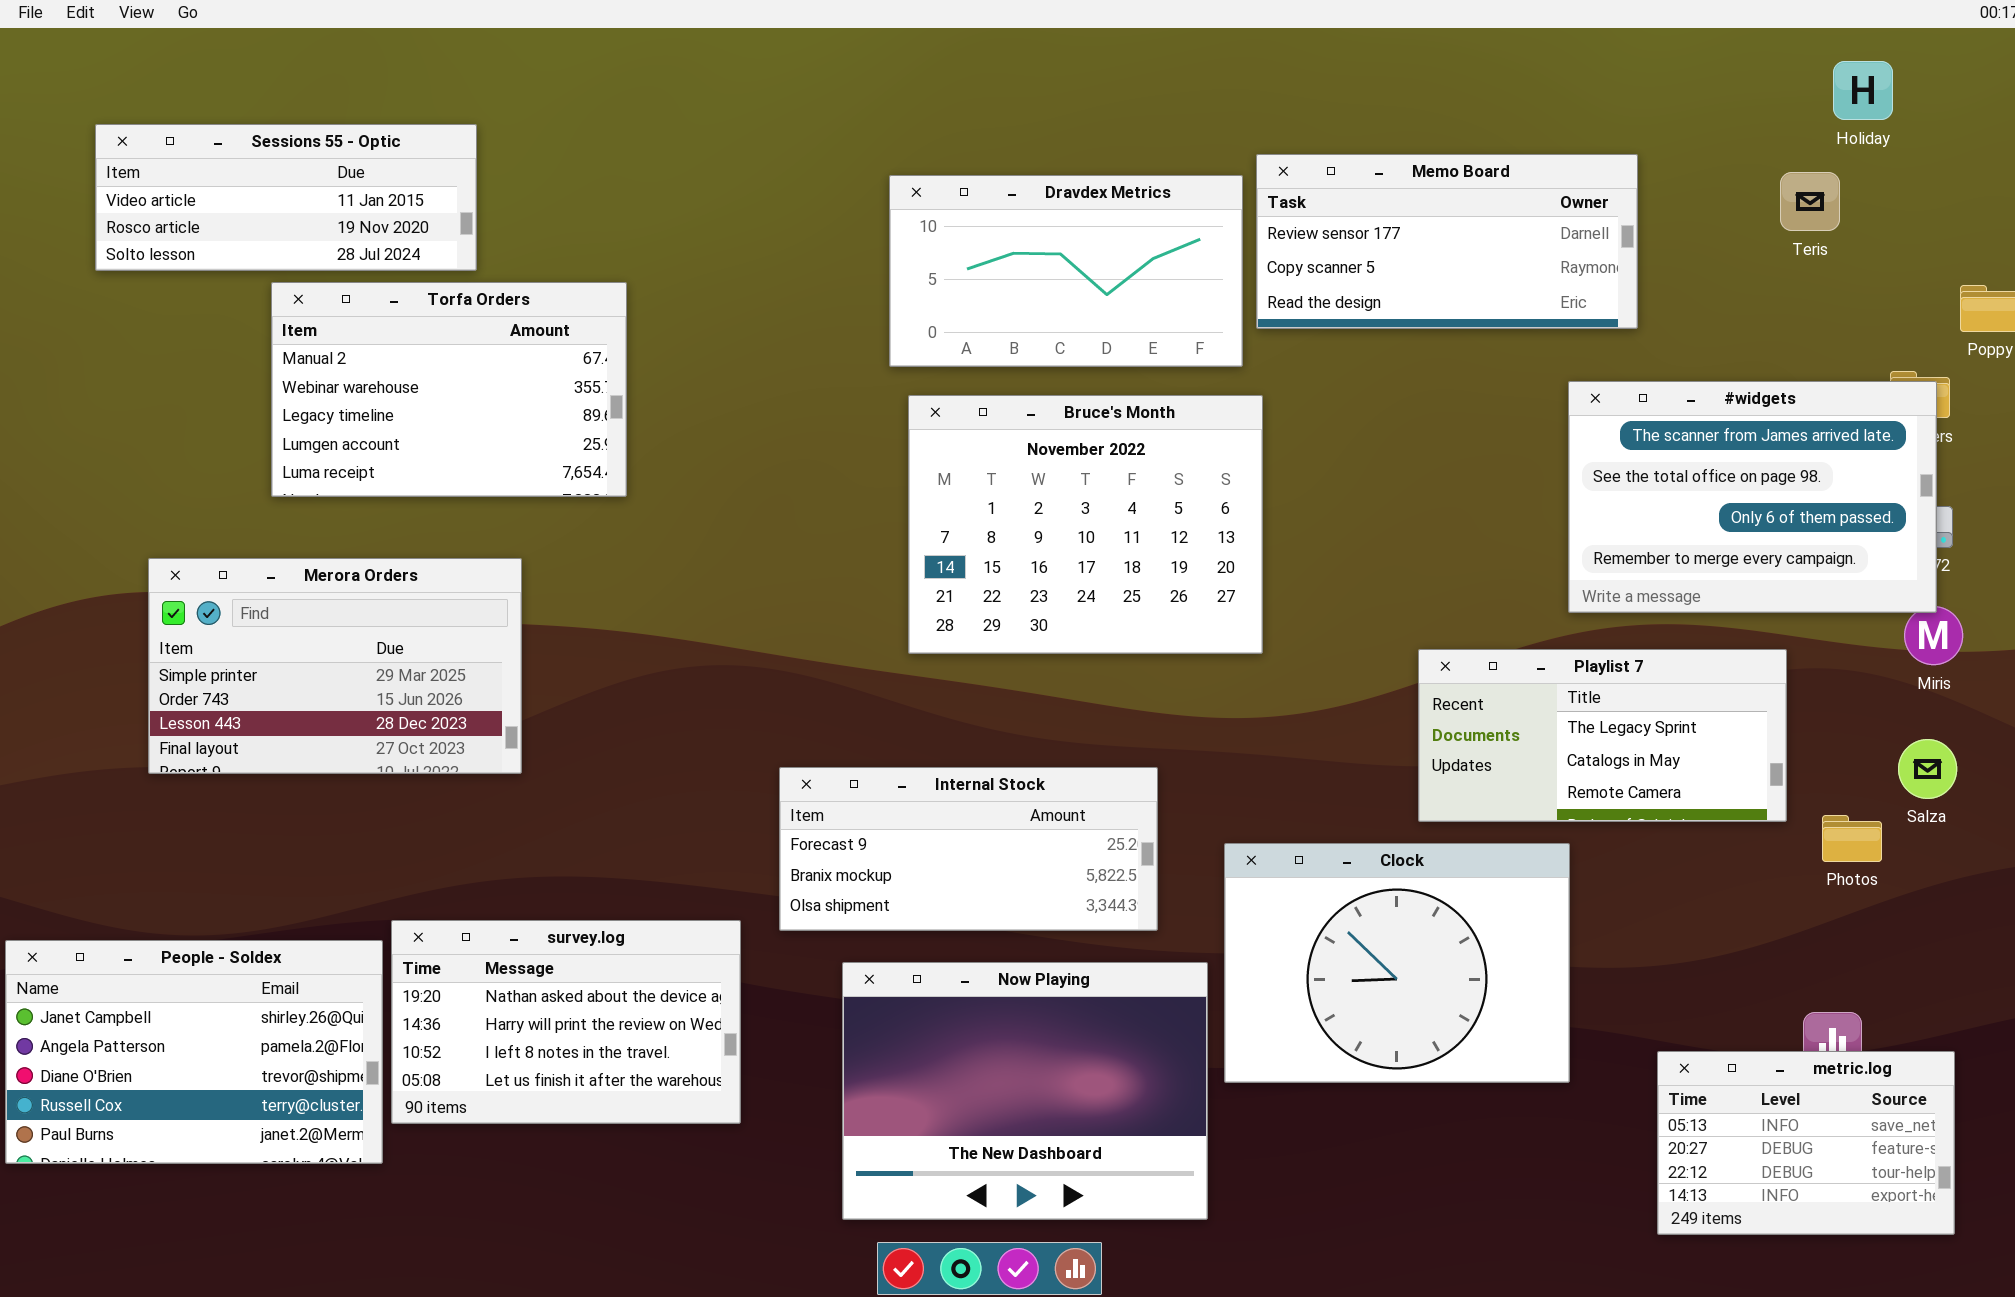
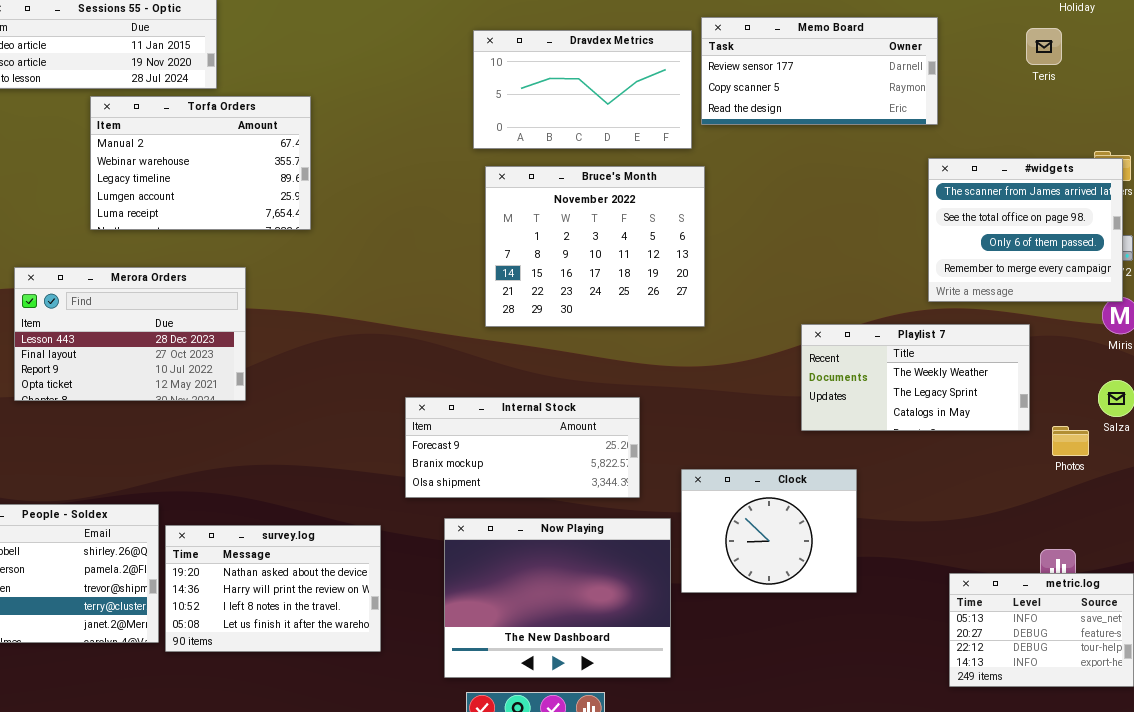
#widgets: [1568,381,1937,613] -> [928,158,1123,302], resized
Merora Orders: [148,558,522,774] -> [14,267,246,401], scrolled down 2 rows
Playlist 7: [1418,649,1787,822] -> [801,324,1030,431], scrolled up 1 row
Clock: [1224,843,1570,1083] -> [681,469,857,593], resized
survey.log: [391,920,741,1124] -> [165,525,381,652], moved

